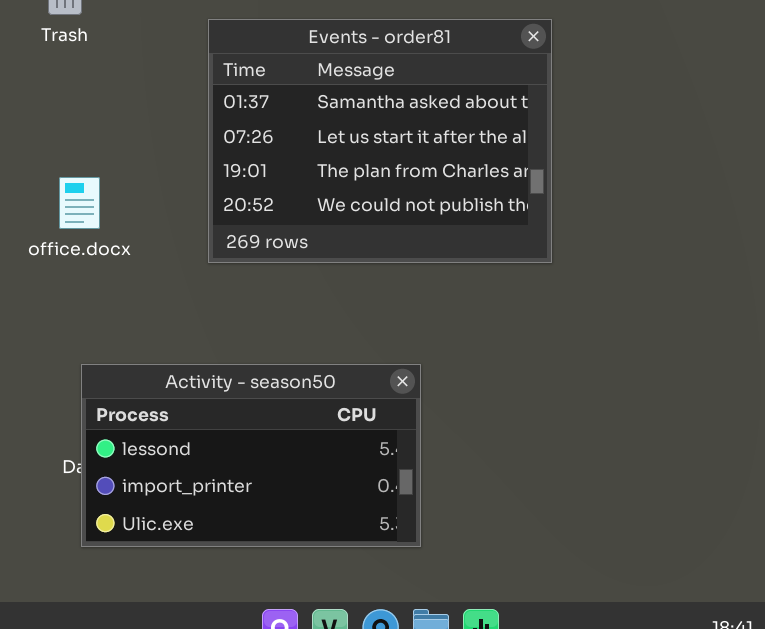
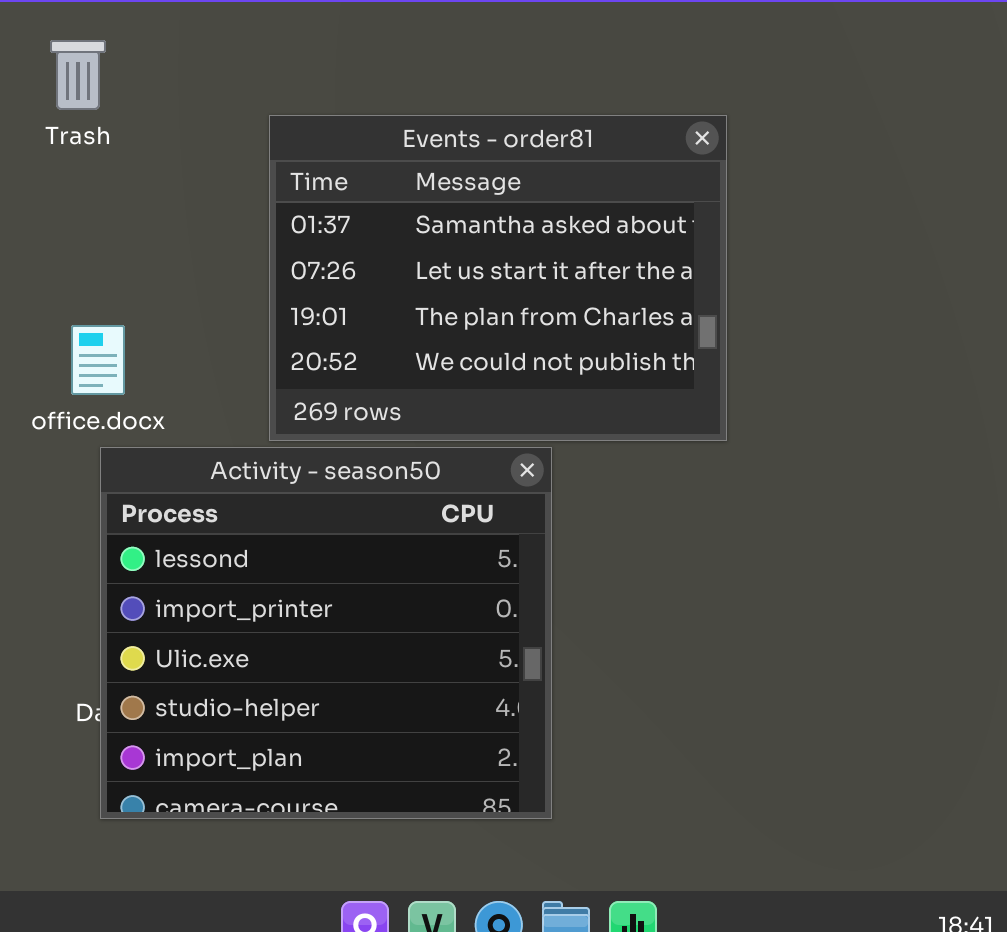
Activity - season50: [81,364,421,547] -> [100,447,552,819], resized

